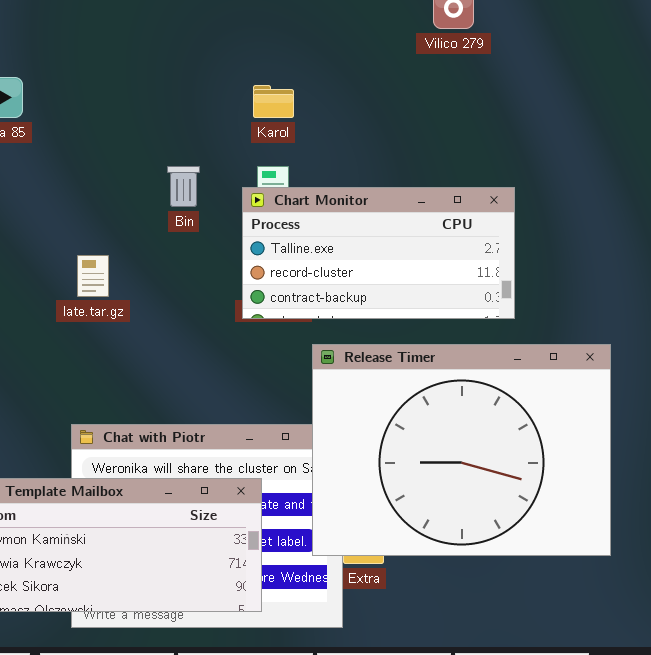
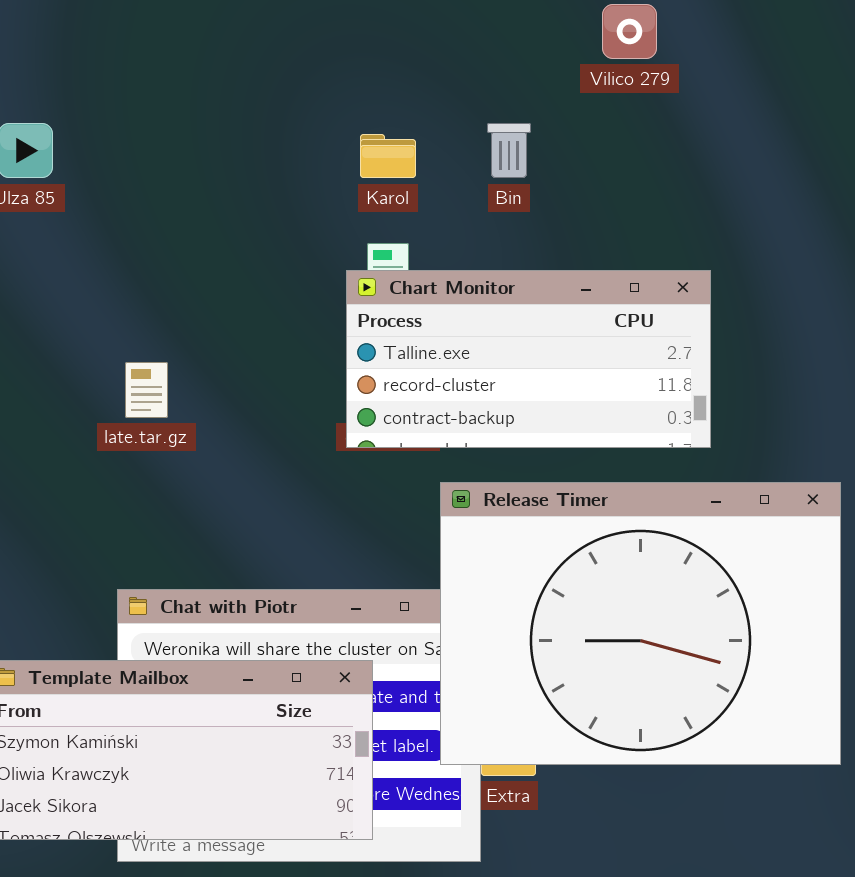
Bin: [167,166,200,207] -> [487,123,531,178], moved

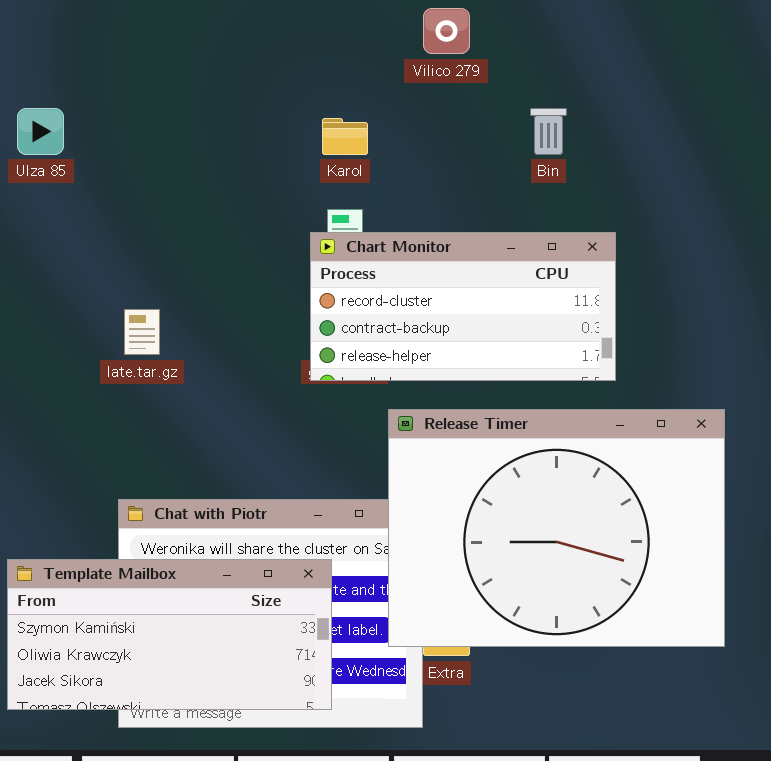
Vilico 279: [602,4,657,59] -> [423,8,470,54], moved
Bin: [487,123,531,178] -> [530,108,567,155], moved
Chart Monitor: [346,270,711,448] -> [310,232,616,381], scrolled down 1 row

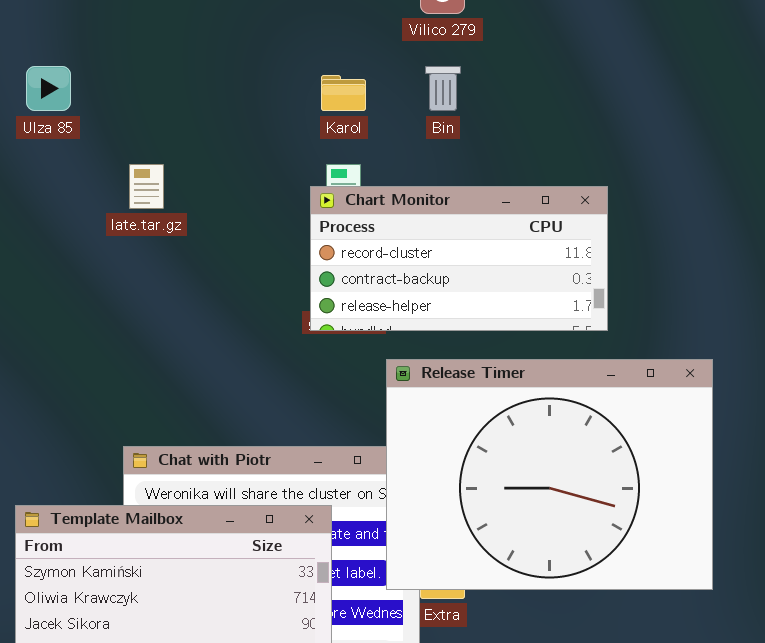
Bin: [530,108,567,155] -> [425,66,461,111], moved
late.tar.gz: [124,309,160,355] -> [129,164,164,209], moved

